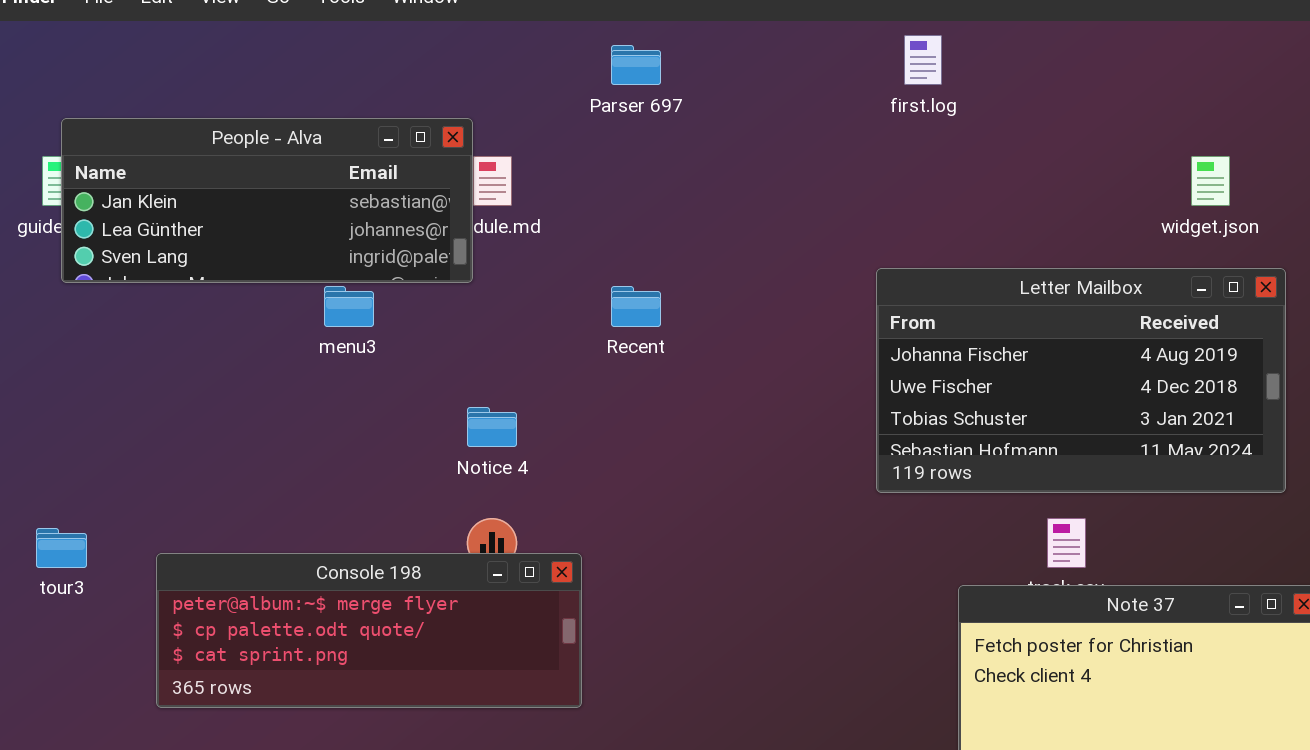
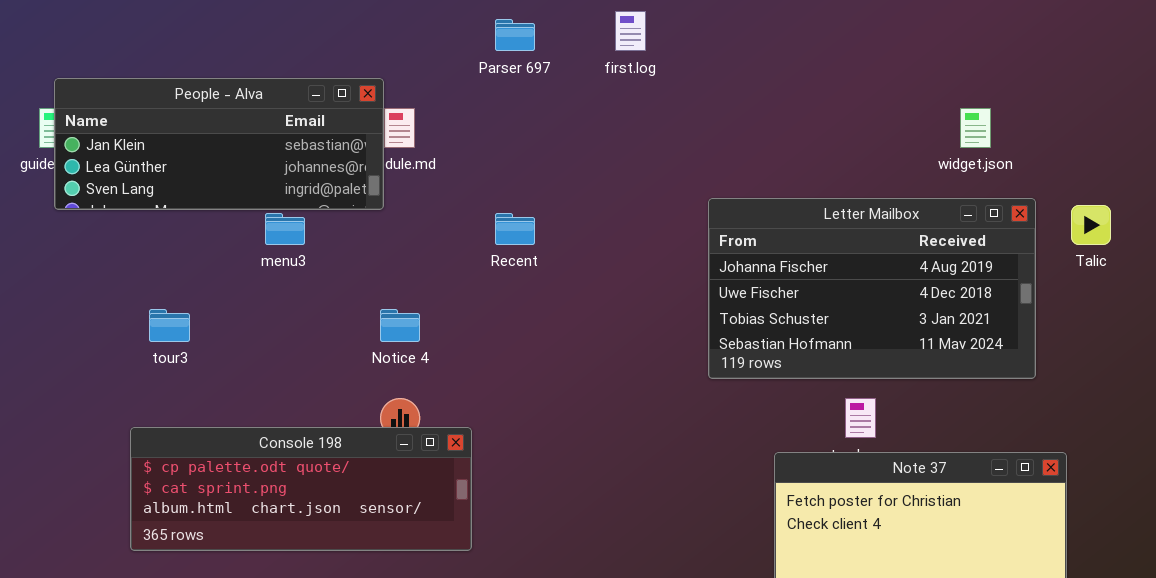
first.log: [904,35,942,85] -> [615,11,646,51], moved
tour3: [36,528,87,568] -> [149,309,190,342], moved
Console 198: [156,553,582,708] -> [130,427,472,551], scrolled down 1 row

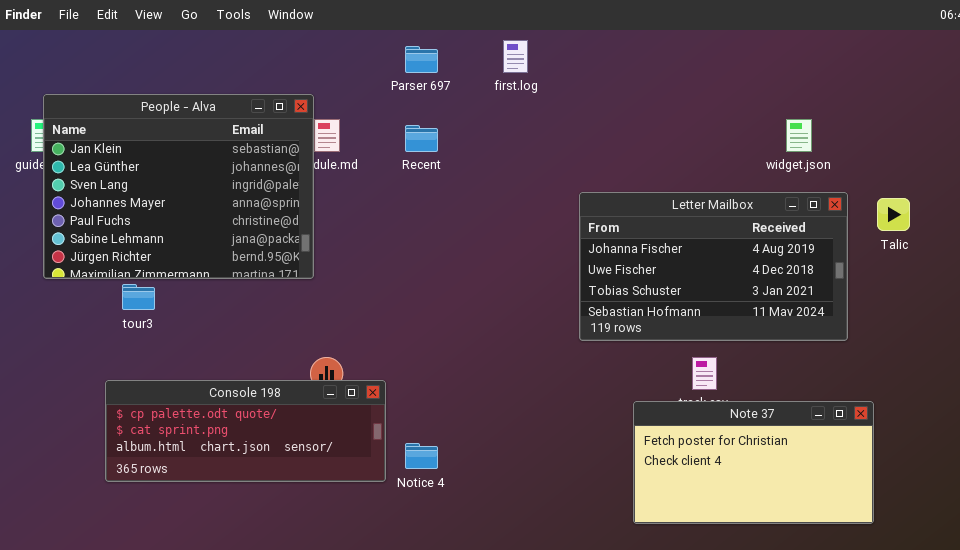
People - Alva: [54,78,384,210] -> [43,94,314,279], resized
Recent: [495,213,535,245] -> [405,125,438,152], moved
Notice 4: [380,309,420,342] -> [405,443,438,469], moved

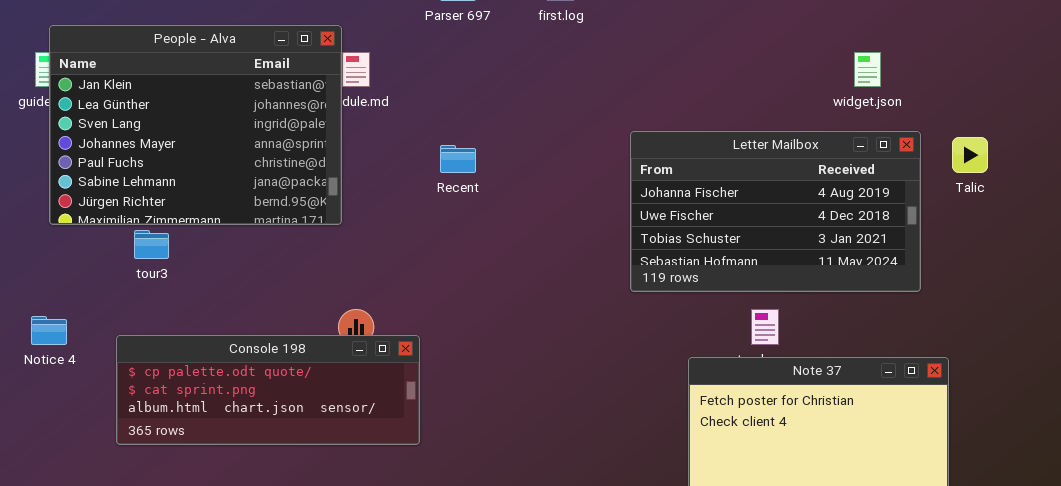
Recent: [405,125,438,152] -> [440,145,476,173], moved
Notice 4: [405,443,438,469] -> [31,316,67,345], moved

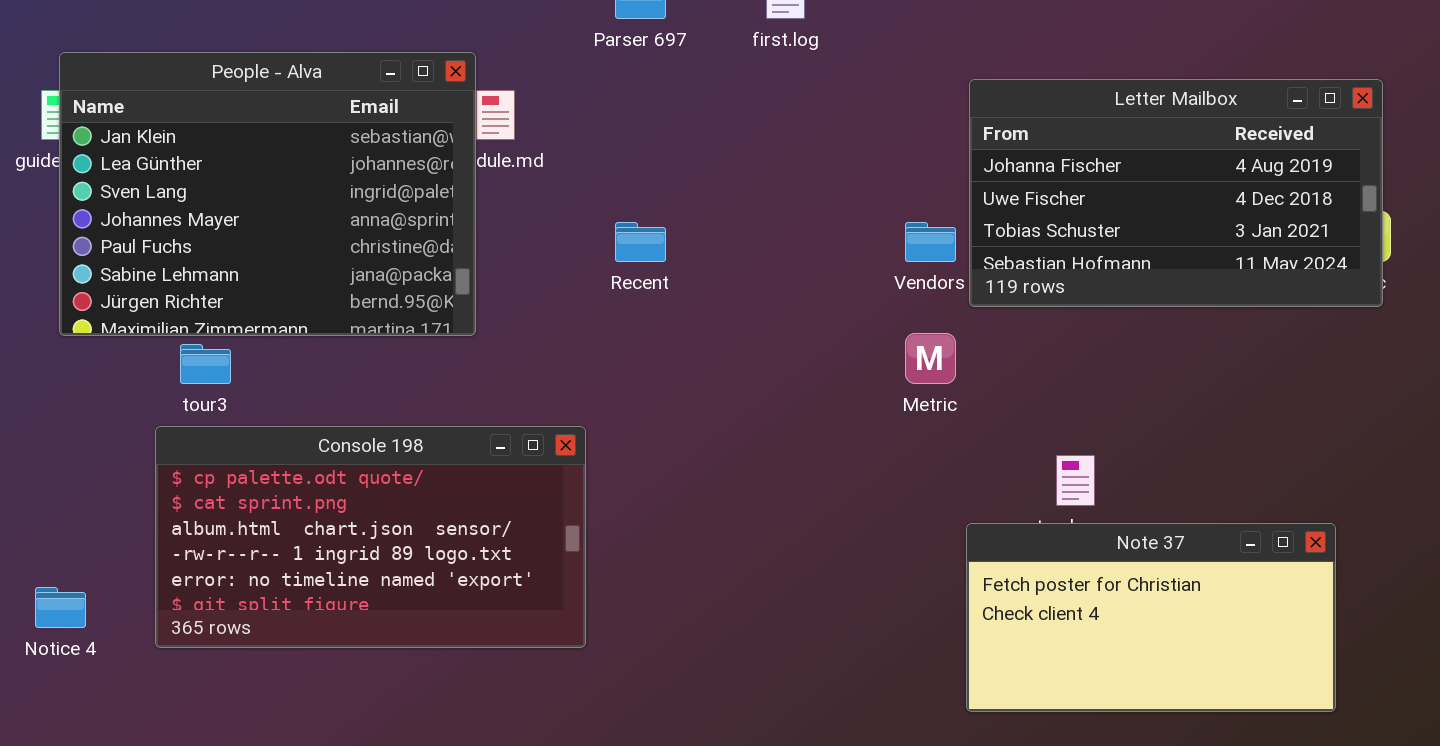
Letter Mailbox: [630,131,921,292] -> [969,79,1383,307], moved
Notice 4: [31,316,67,345] -> [35,587,86,628], moved
Console 198: [116,335,420,445] -> [155,426,586,648], resized

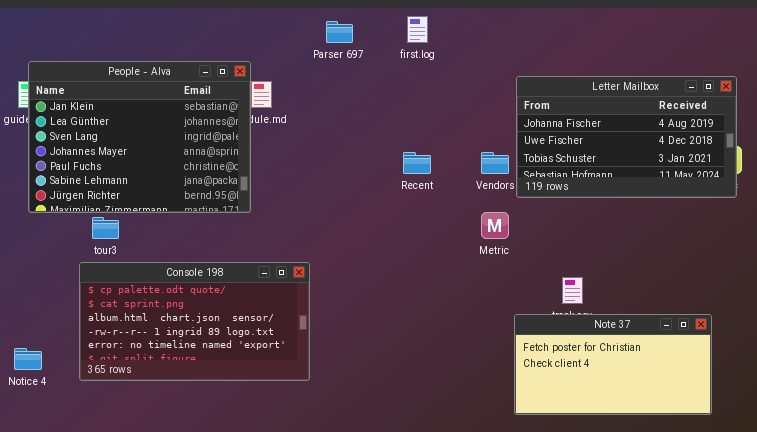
Recent: [615,222,666,262] -> [403,152,431,174], moved

